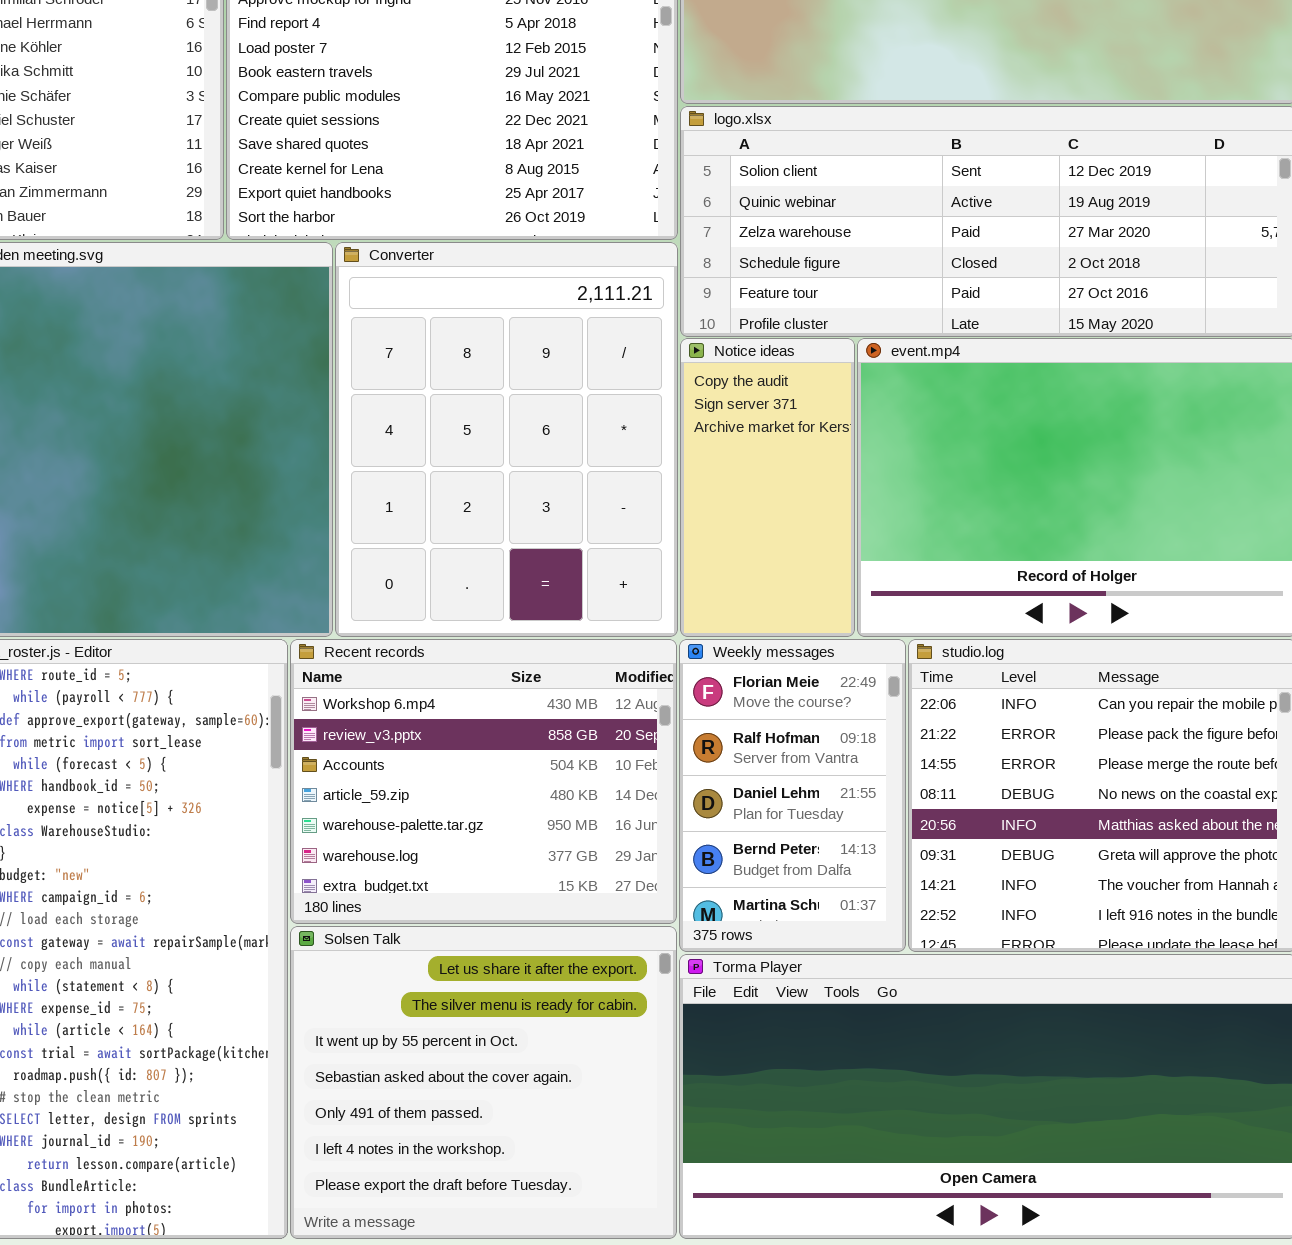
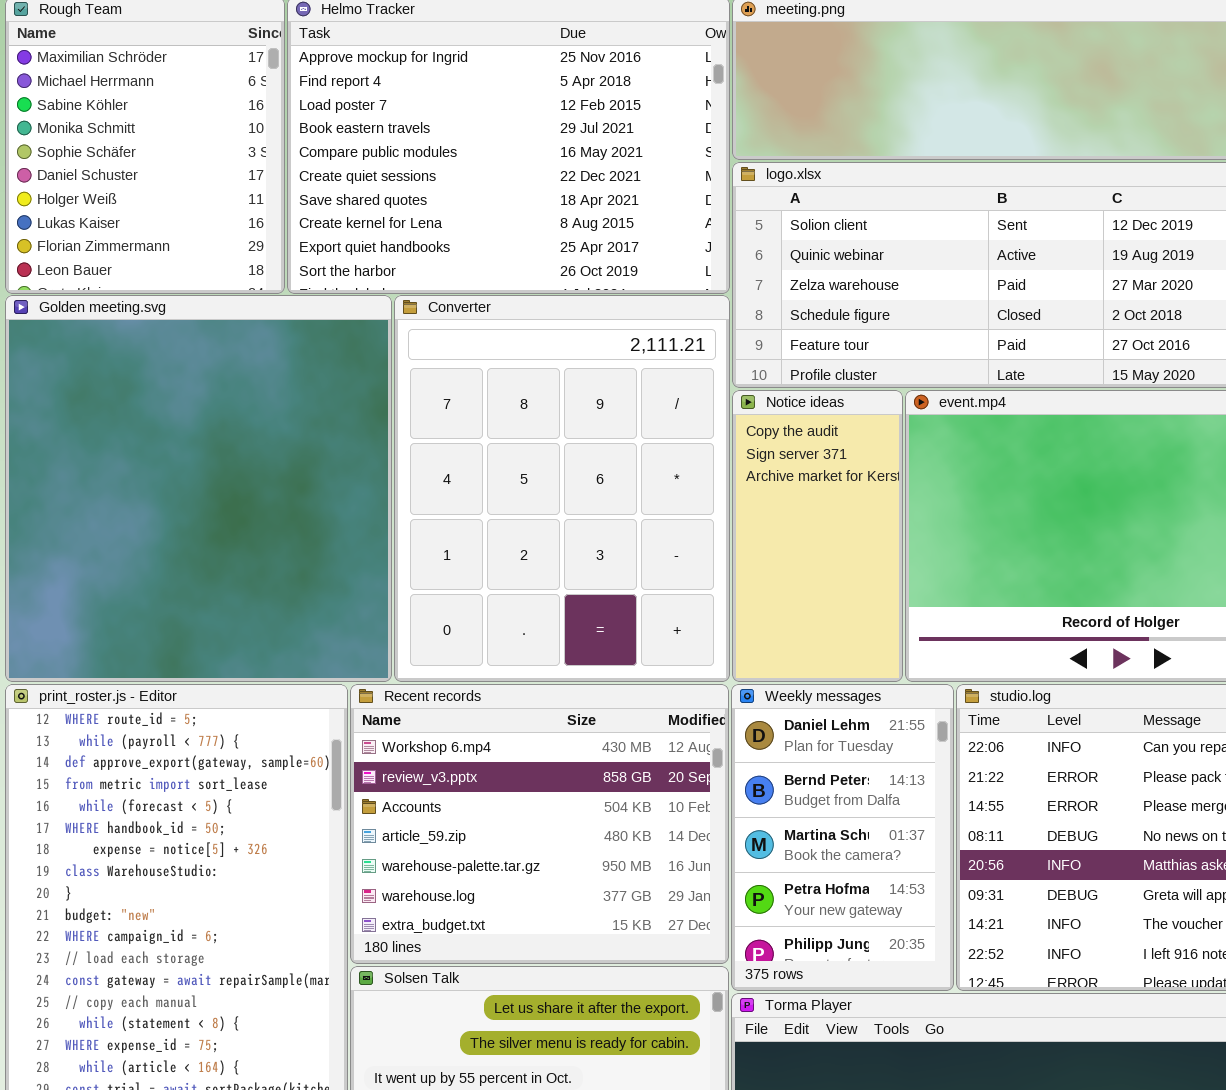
Weekly messages: [679,639,906,952] -> [731,684,954,991], scrolled down 2 rows

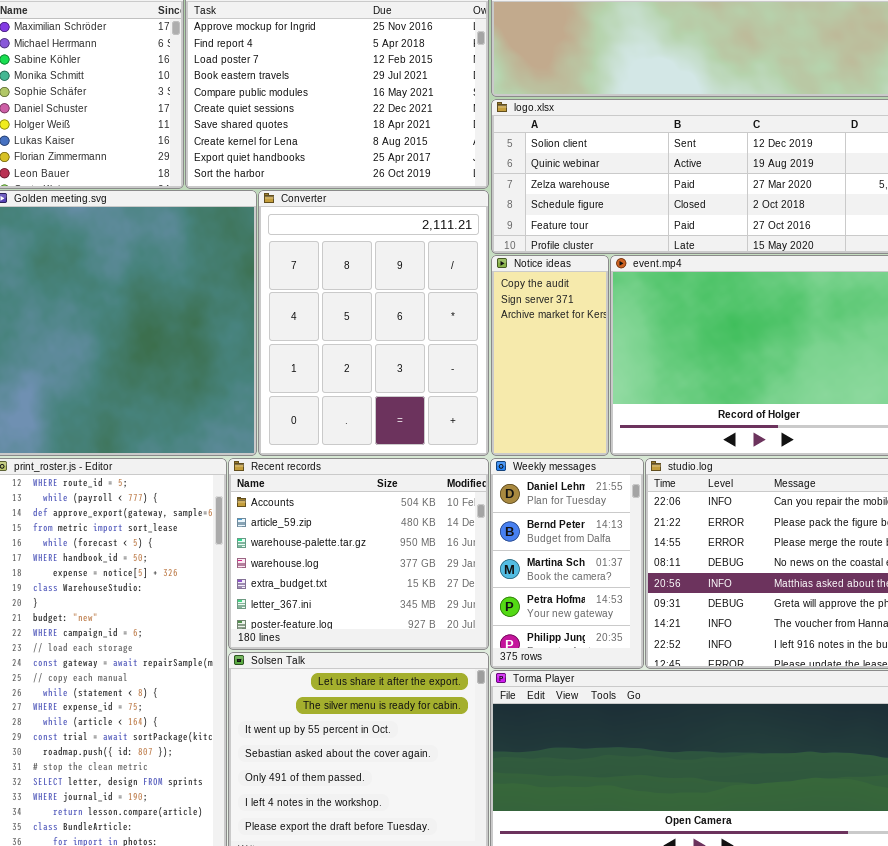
Recent records: [350,684,729,964] -> [228,458,489,650], scrolled down 2 rows

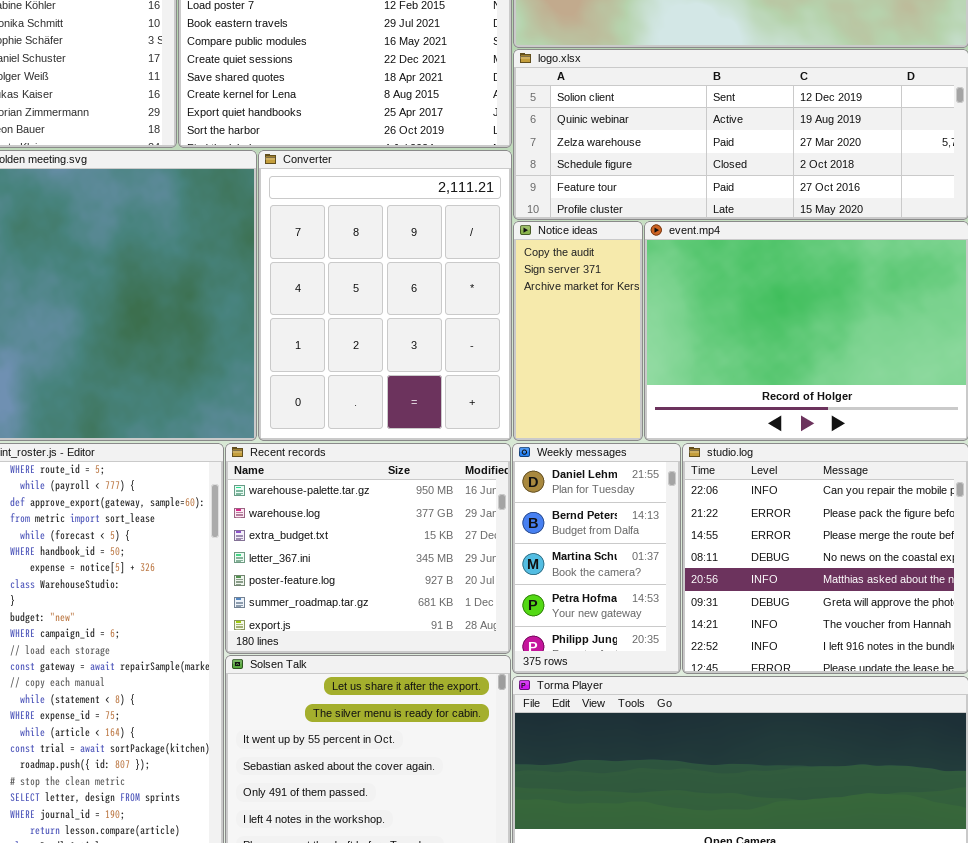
Recent records: [228,458,489,650] -> [225,443,511,654], scrolled down 2 rows

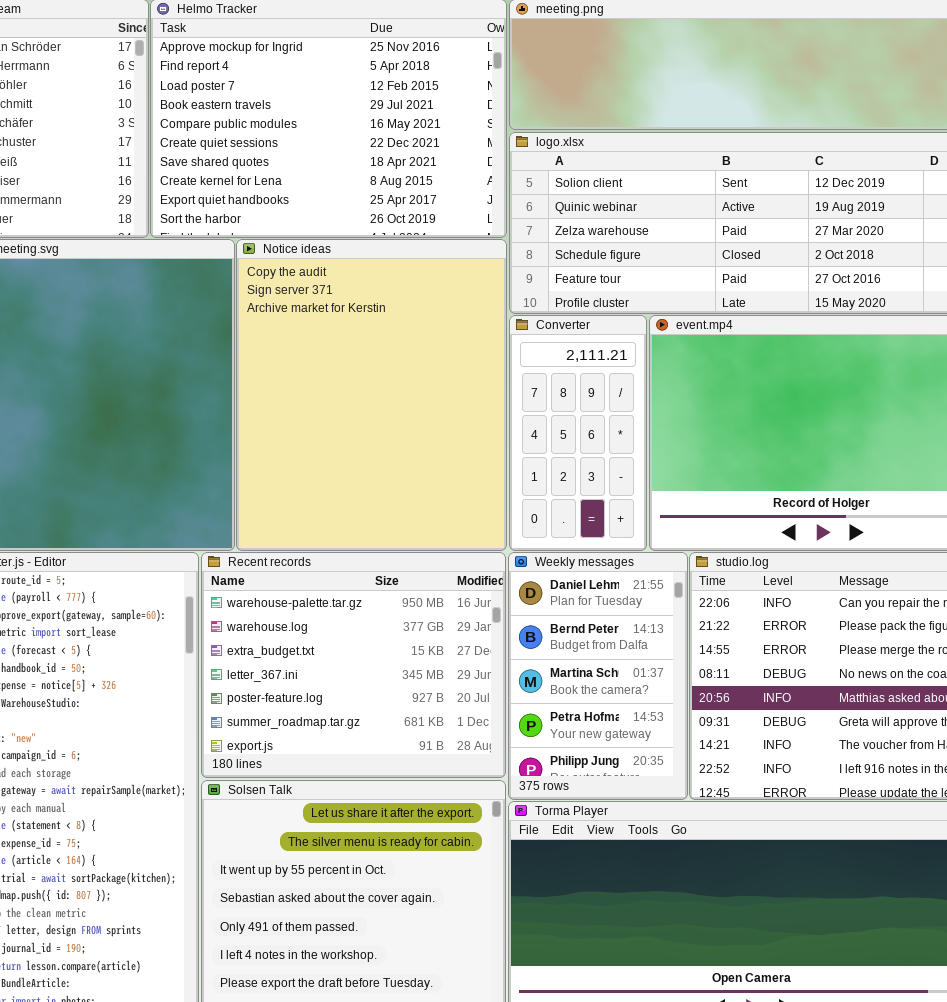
Converter: [258,150,512,441] -> [509,315,647,551], moved, resized
Notice ideas: [513,221,643,441] -> [236,239,507,551], moved, resized

